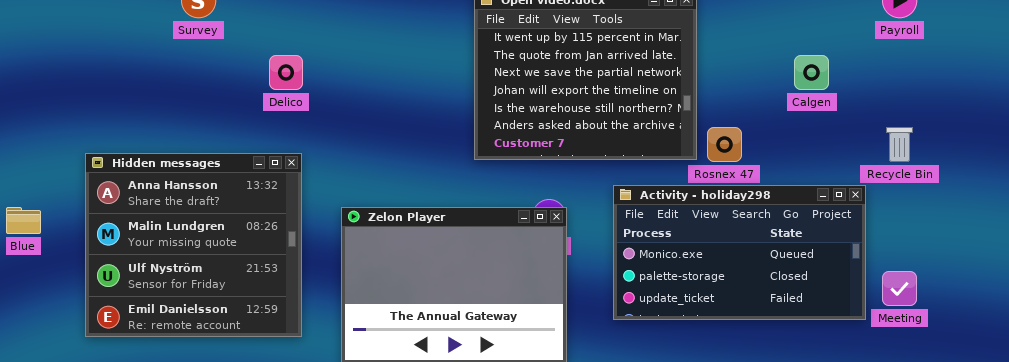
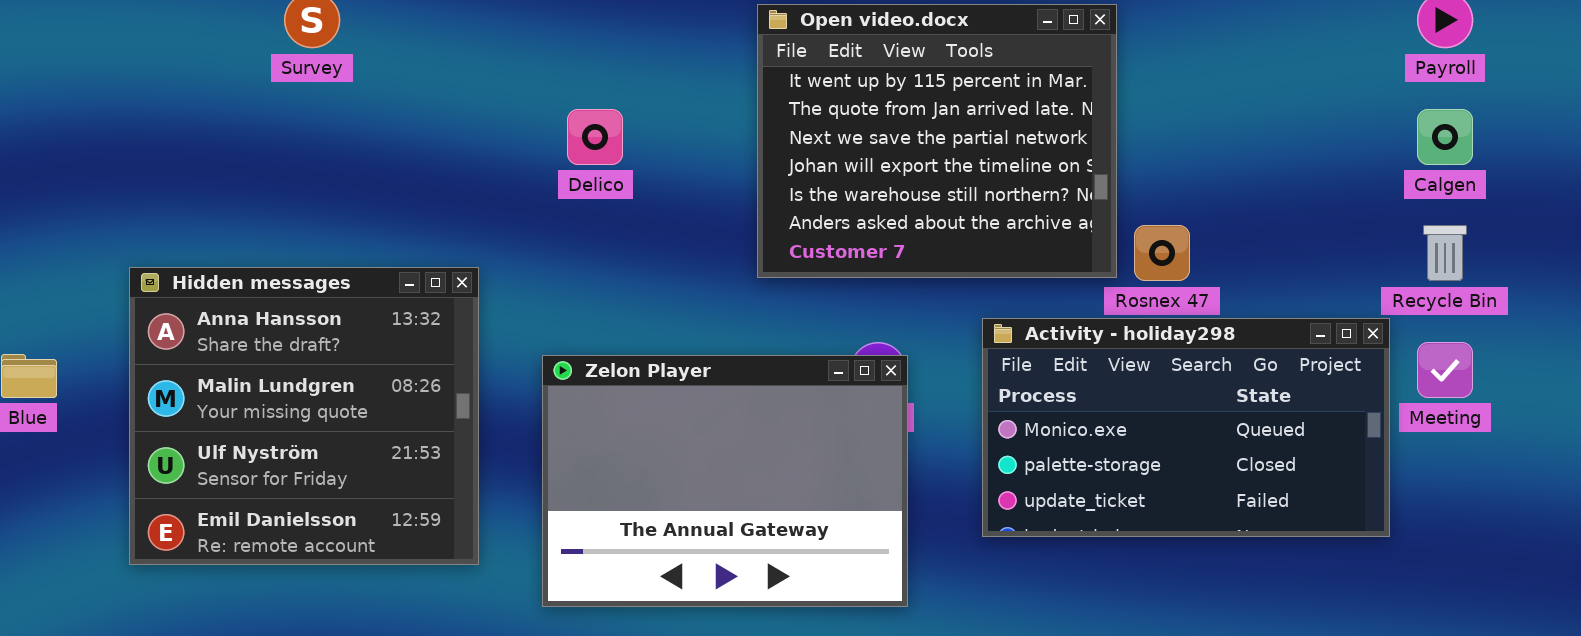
Delico: [269,55,303,90] -> [567,109,623,165], moved
Calgen: [794,55,829,90] -> [1417,109,1473,165], moved
Meeting: [882,271,917,306] -> [1417,342,1473,398], moved

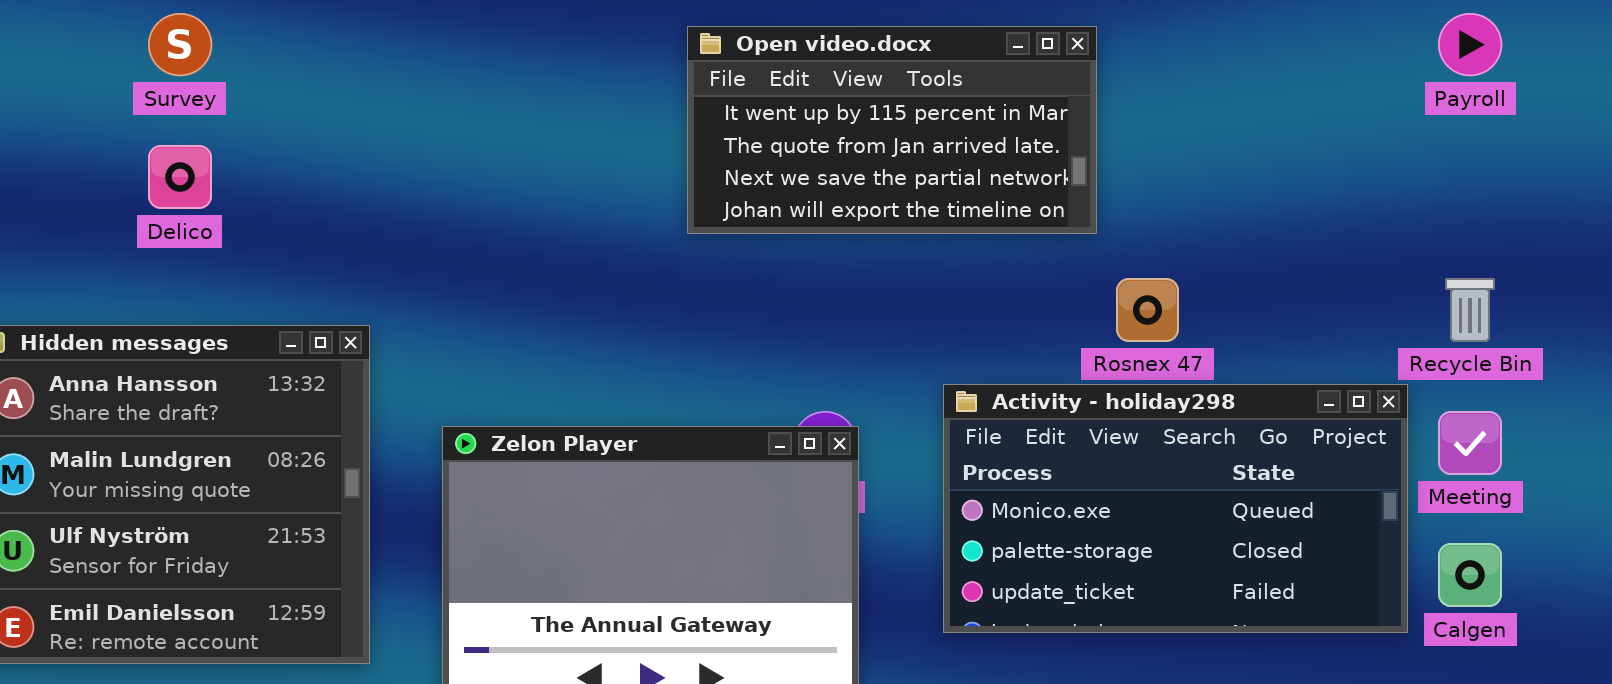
Open video.docx: [757,4,1117,278] -> [687,26,1097,234], resized
Delico: [567,109,623,165] -> [148,145,212,209], moved
Calgen: [1417,109,1473,165] -> [1438,543,1502,607], moved

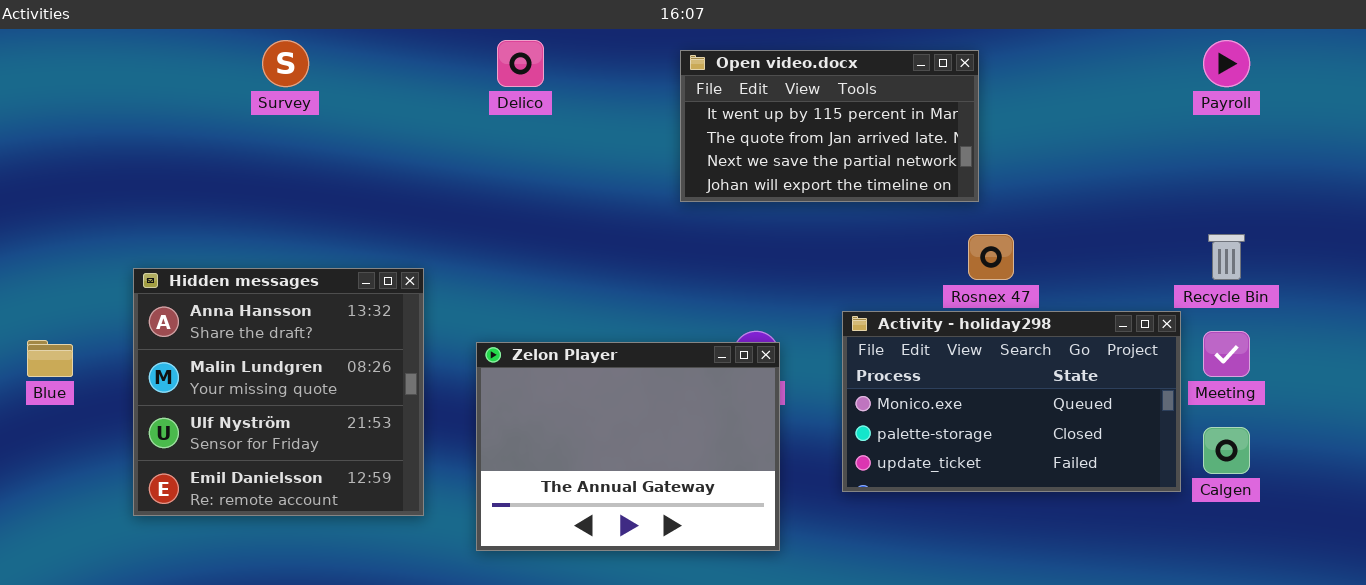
Open video.docx: [687,26,1097,234] -> [680,50,979,202], moved
Delico: [148,145,212,209] -> [497,40,544,87], moved

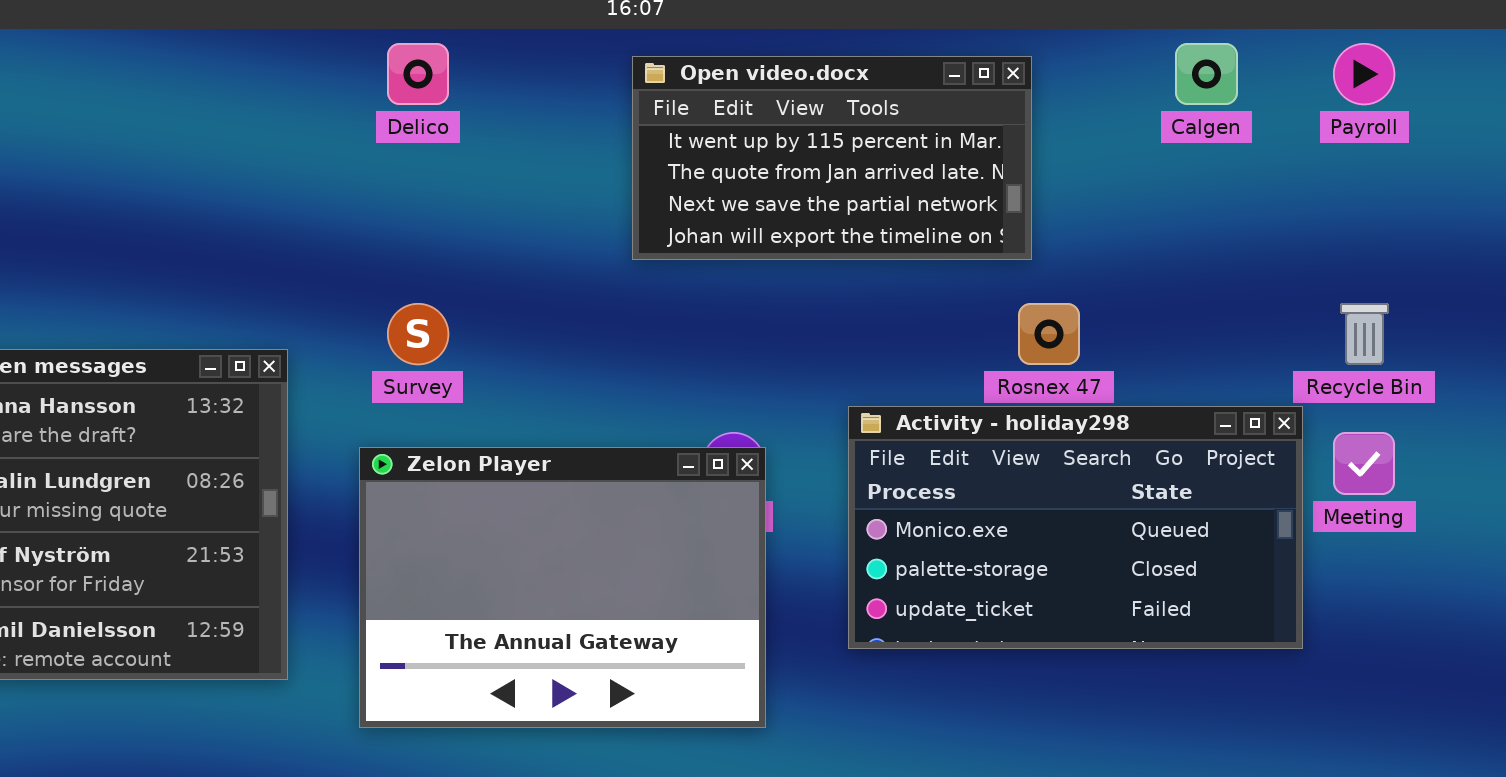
Survey: [262,40,309,87] -> [387,303,449,365], moved
Calgen: [1203,427,1250,474] -> [1175,43,1238,105], moved

